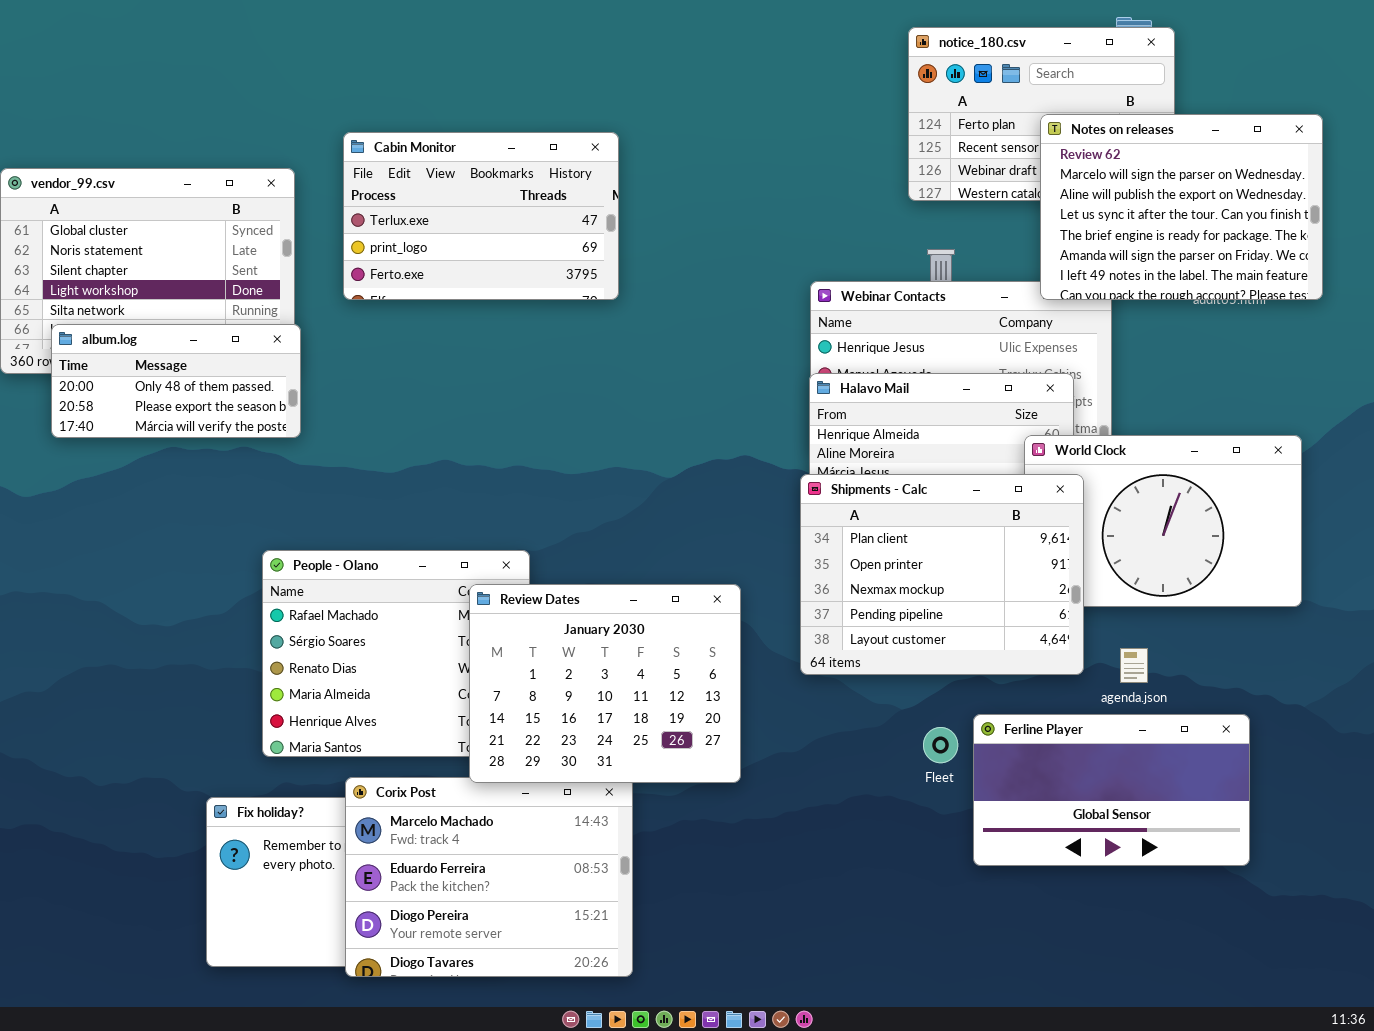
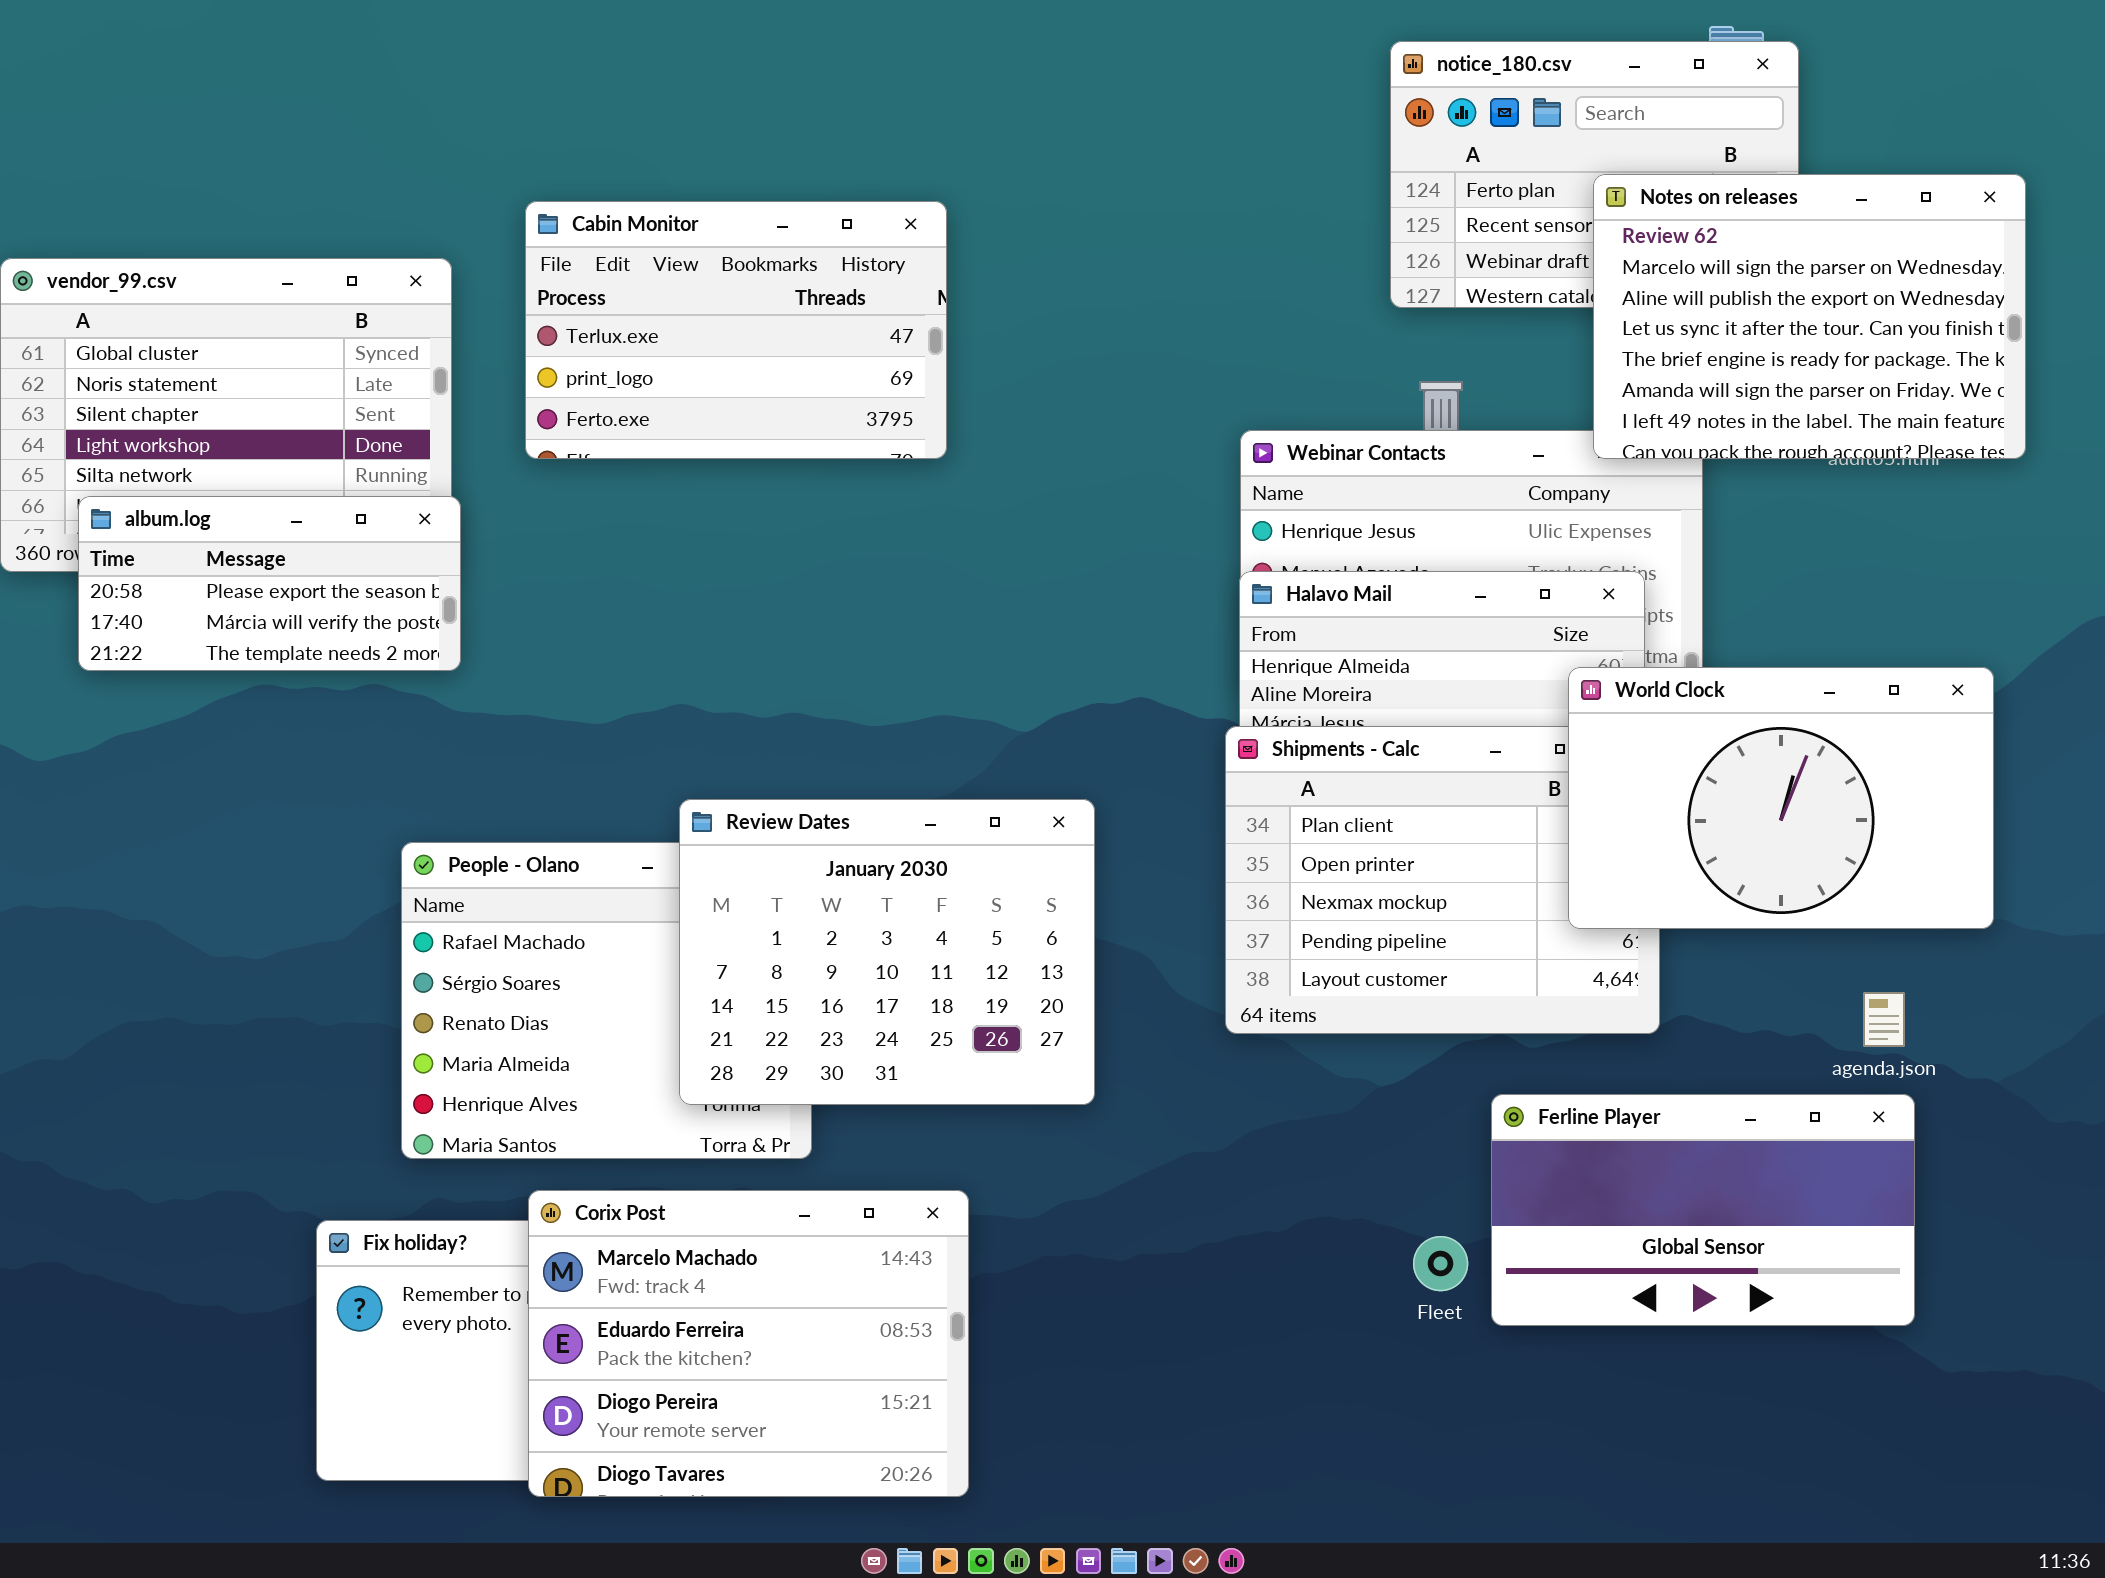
album.log: [51,324,301,438] -> [78,496,461,671], scrolled down 1 row
World Clock: [1024,435,1302,607] -> [1568,667,1994,929], raised
Review Dates: [469,584,741,783] -> [679,799,1095,1105], moved
agenda.json: [1120,648,1148,683] -> [1863,992,1905,1047], moved
Fleet: [923,727,958,763] -> [1413,1236,1468,1291], moved

